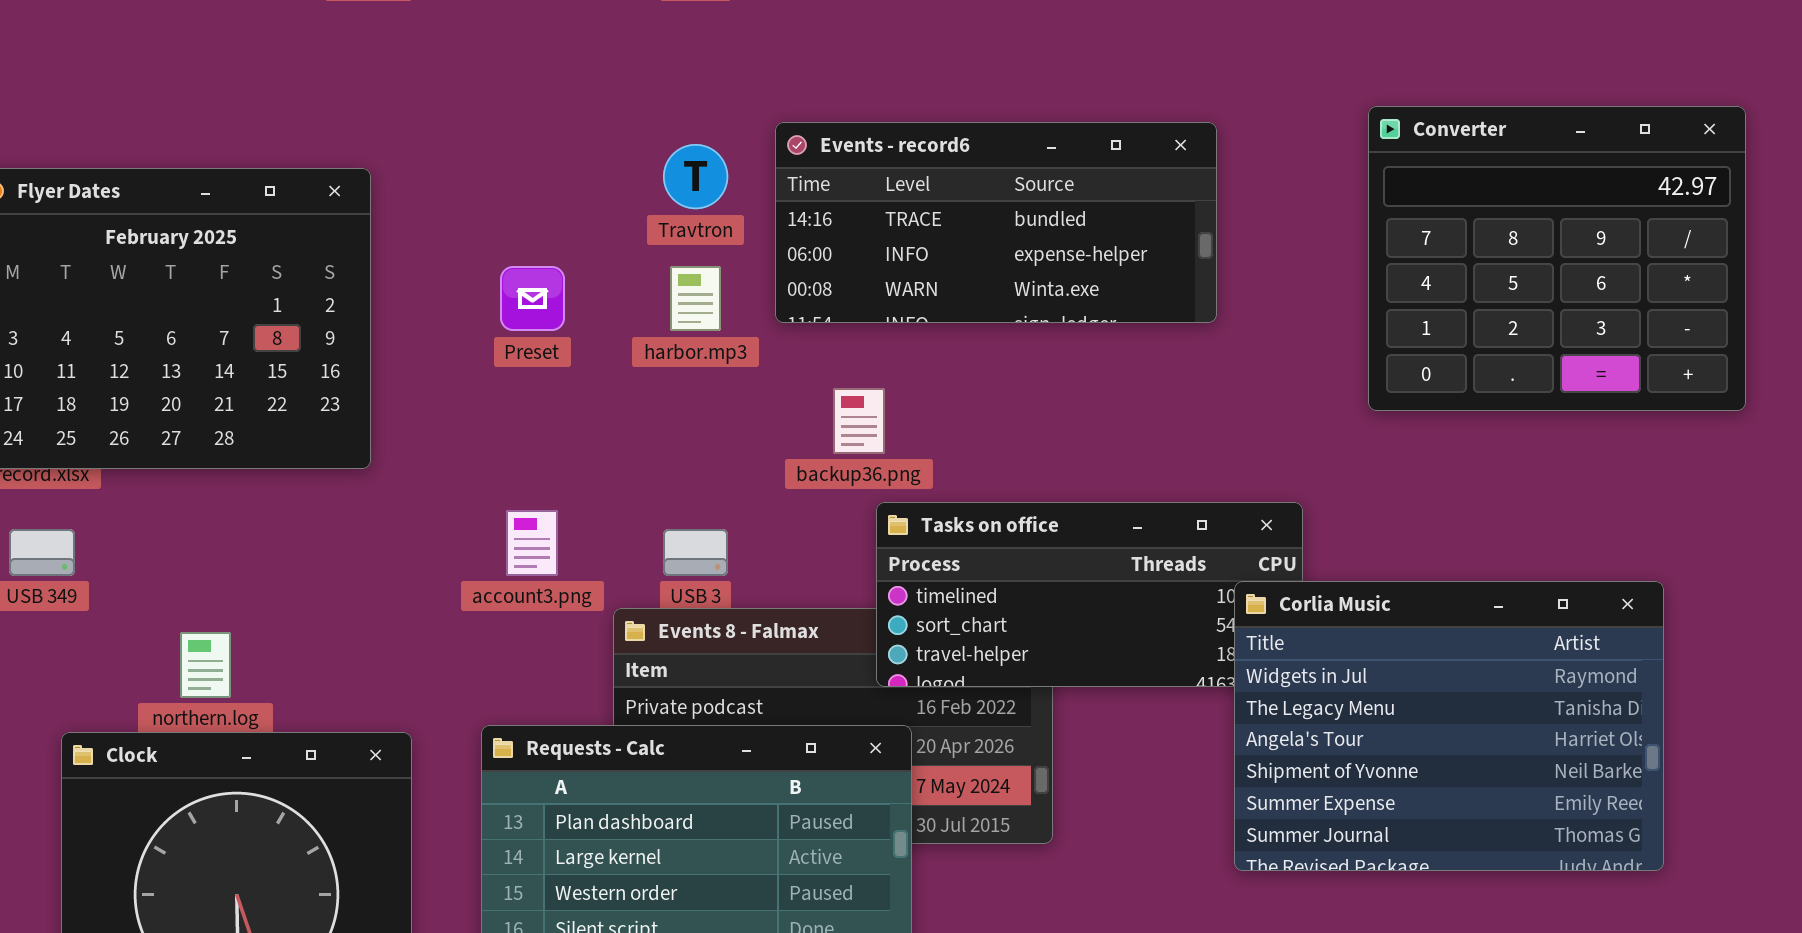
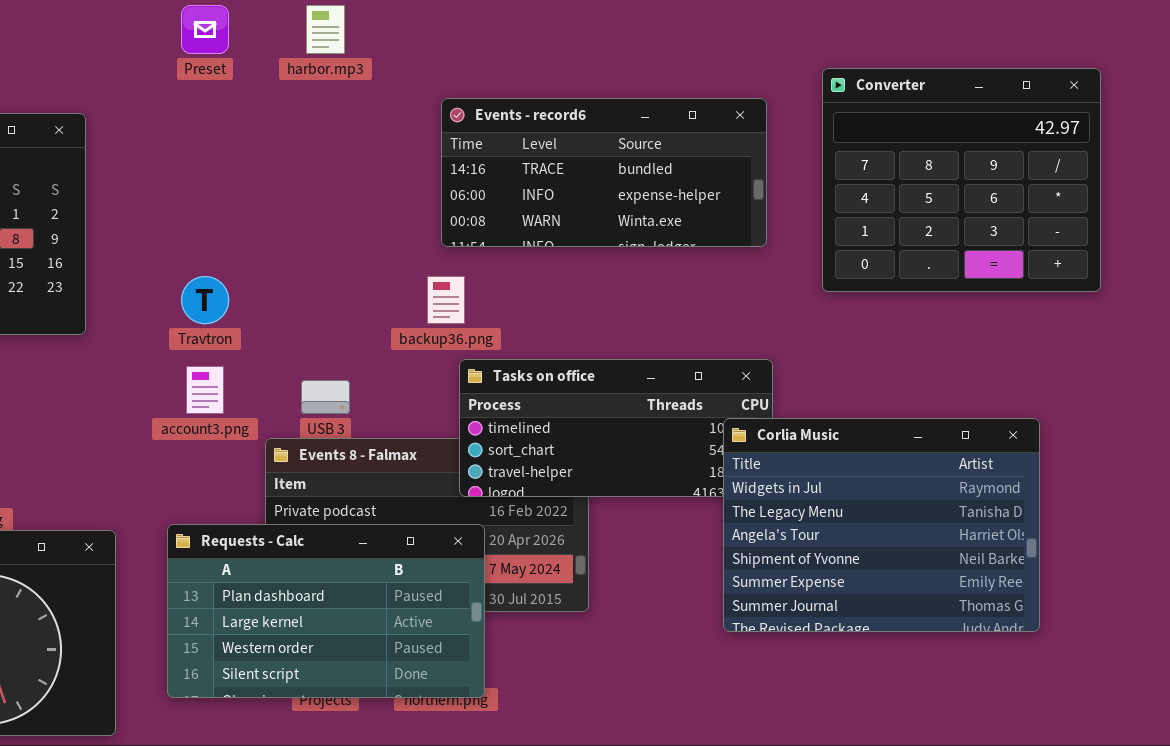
Events - record6: [775,122,1217,323] -> [441,98,767,247], moved
Travtron: [663,144,728,209] -> [181,276,229,324], moved
Preset: [500,266,565,331] -> [181,5,229,54], moved
harbor.mp3: [670,266,721,331] -> [306,5,345,54], moved

